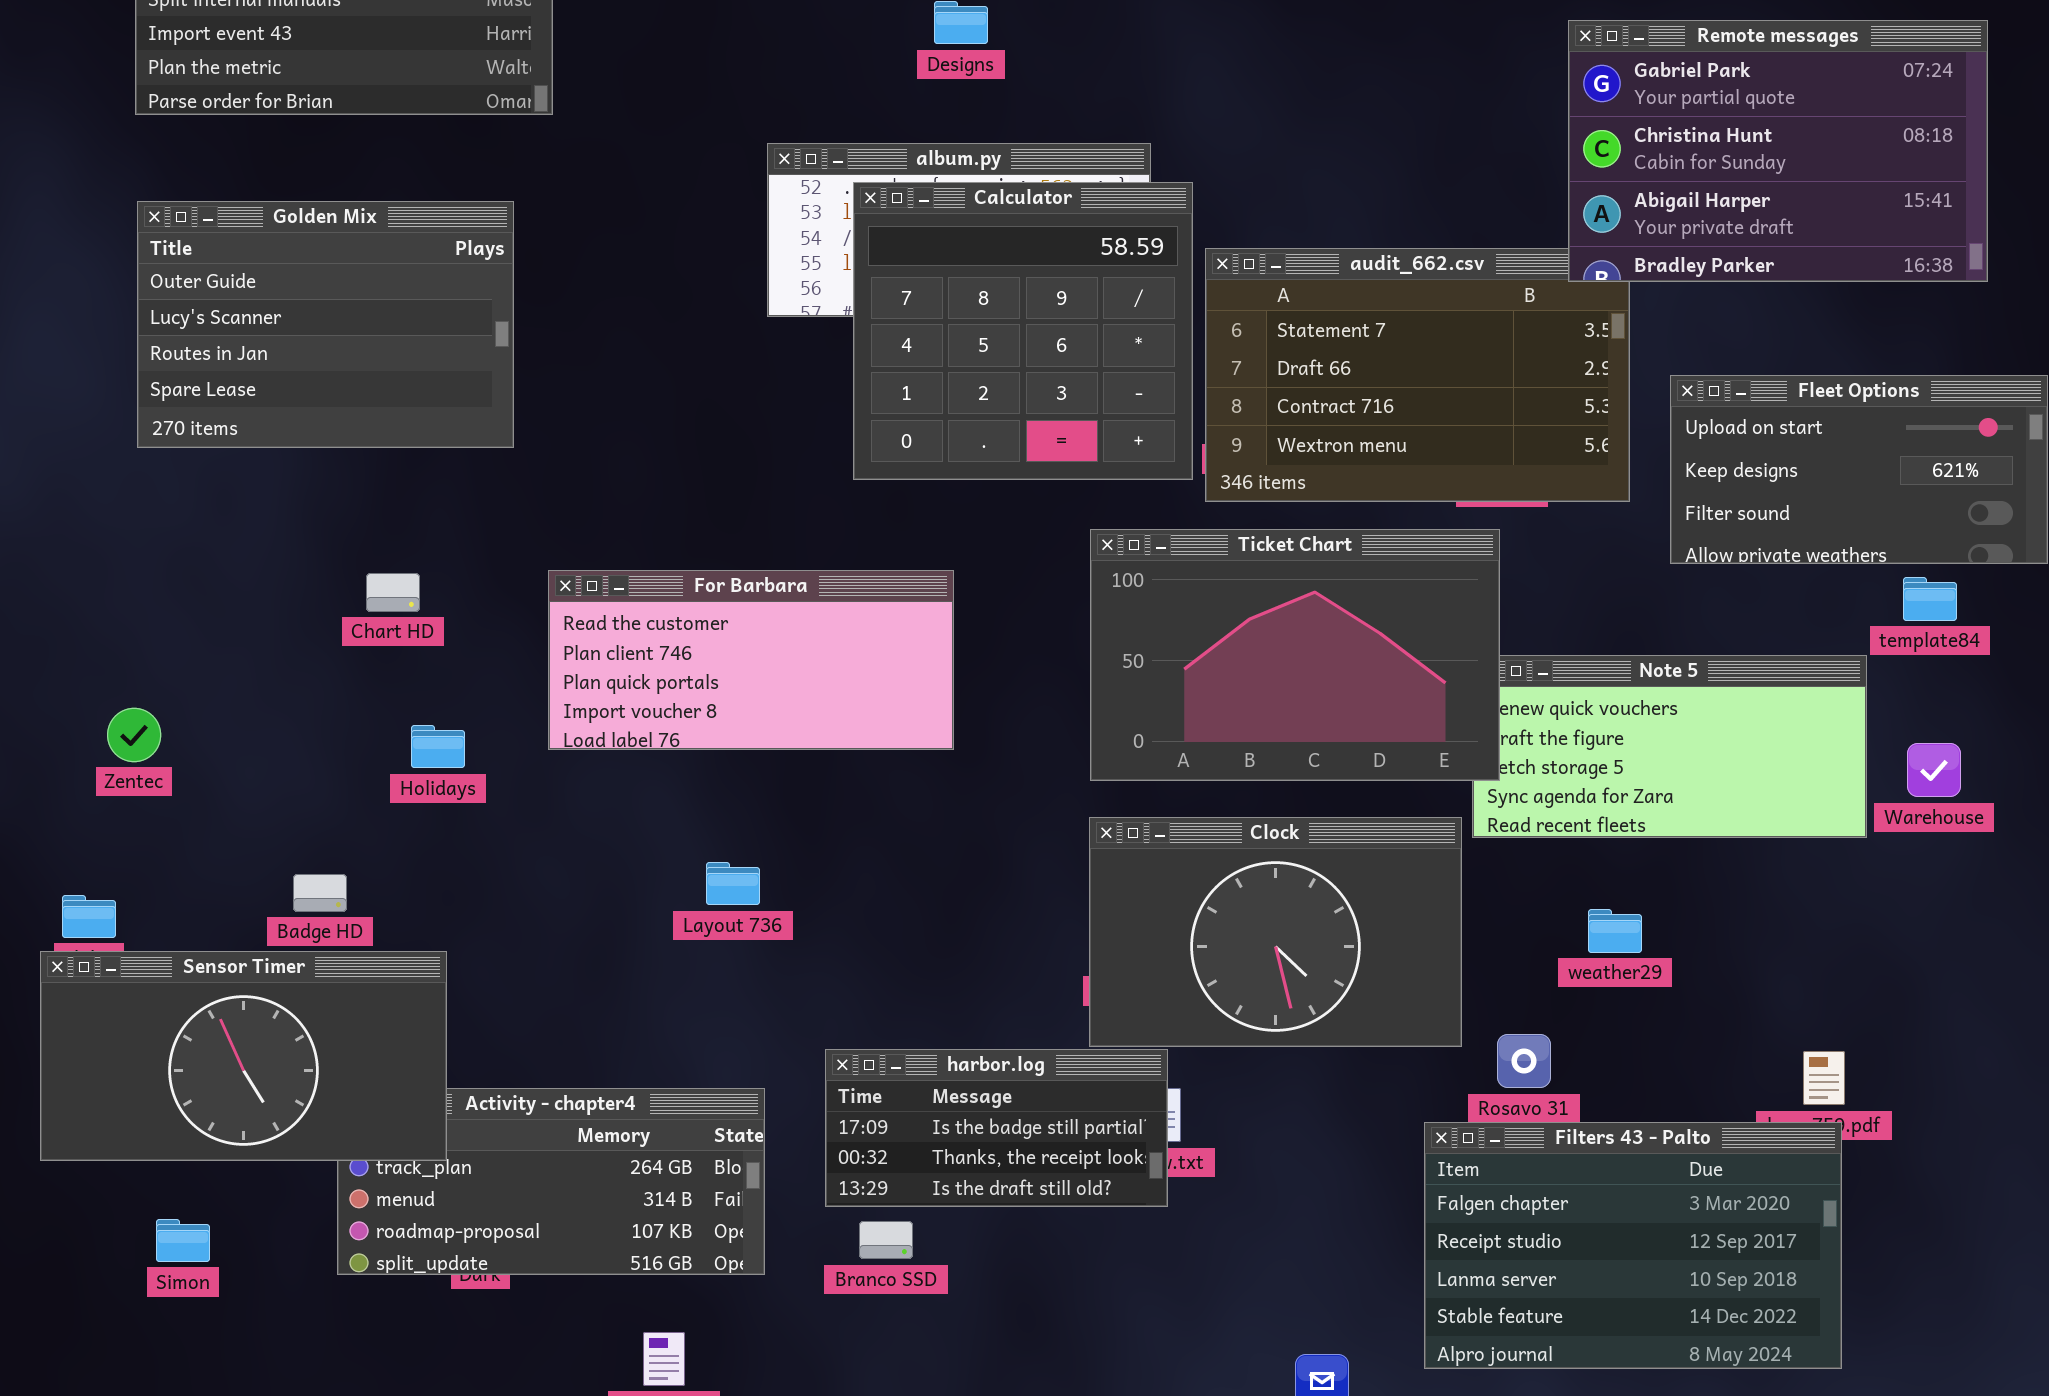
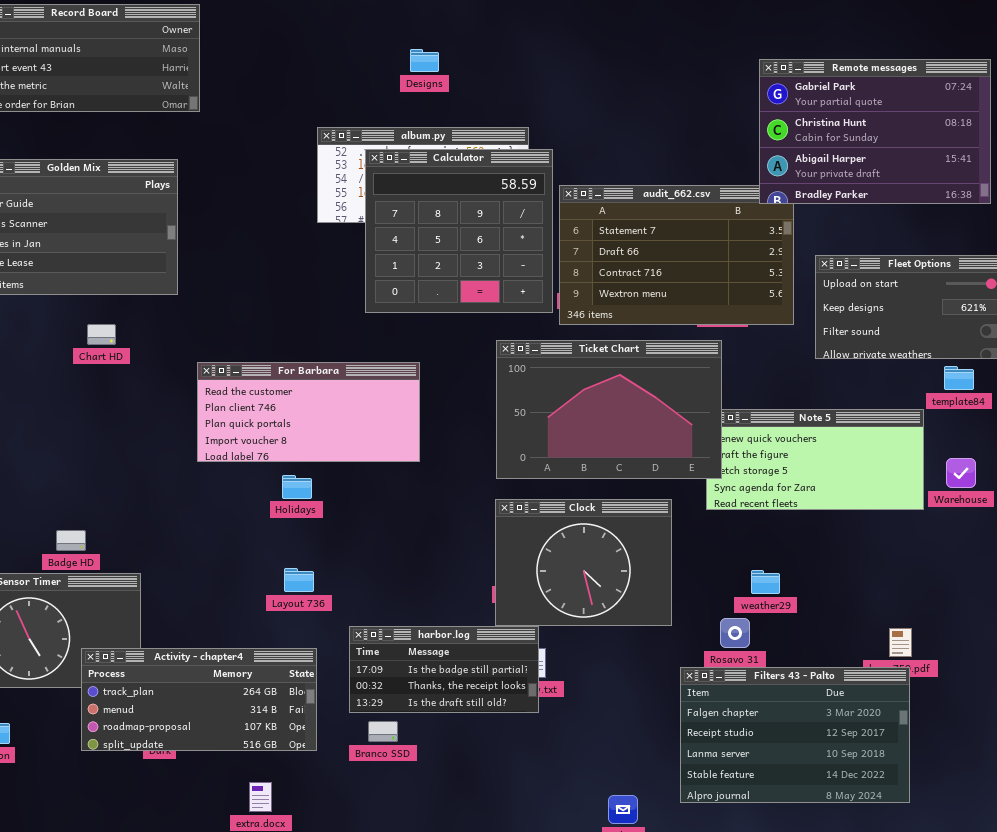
Chart HD: [366,573,420,612] -> [87,324,116,345], moved
Holidays: [411,725,465,768] -> [282,475,312,499], moved
Clock: [1089,817,1462,1047] -> [495,499,672,626], resized
Layout 736: [706,862,760,905] -> [284,568,314,592], moved
weather29: [1588,909,1642,953] -> [751,570,780,594], moved
Activity - chapter4: [337,1088,765,1275] -> [81,648,317,751], raised

